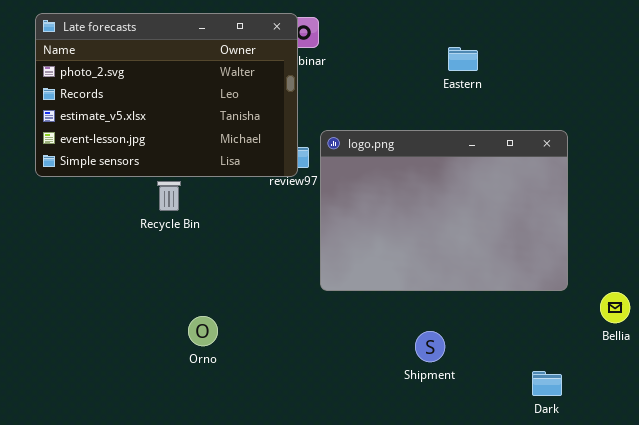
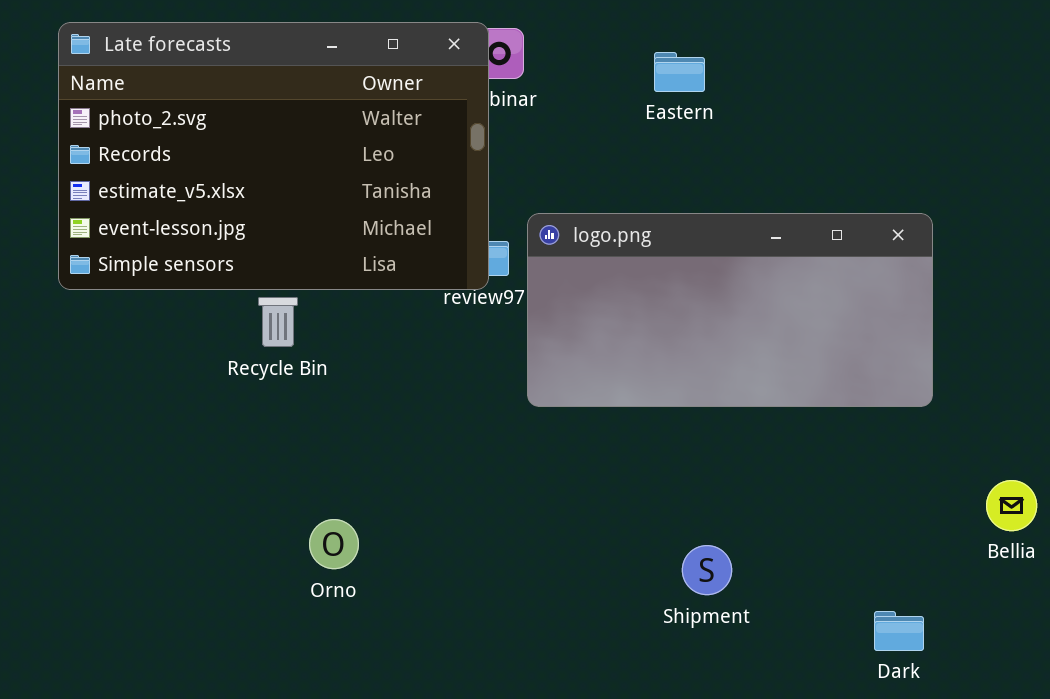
Eastern: [448,47,478,71] -> [654,52,705,92], moved
logo.png: [320,130,568,291] -> [527,213,933,407], resized

